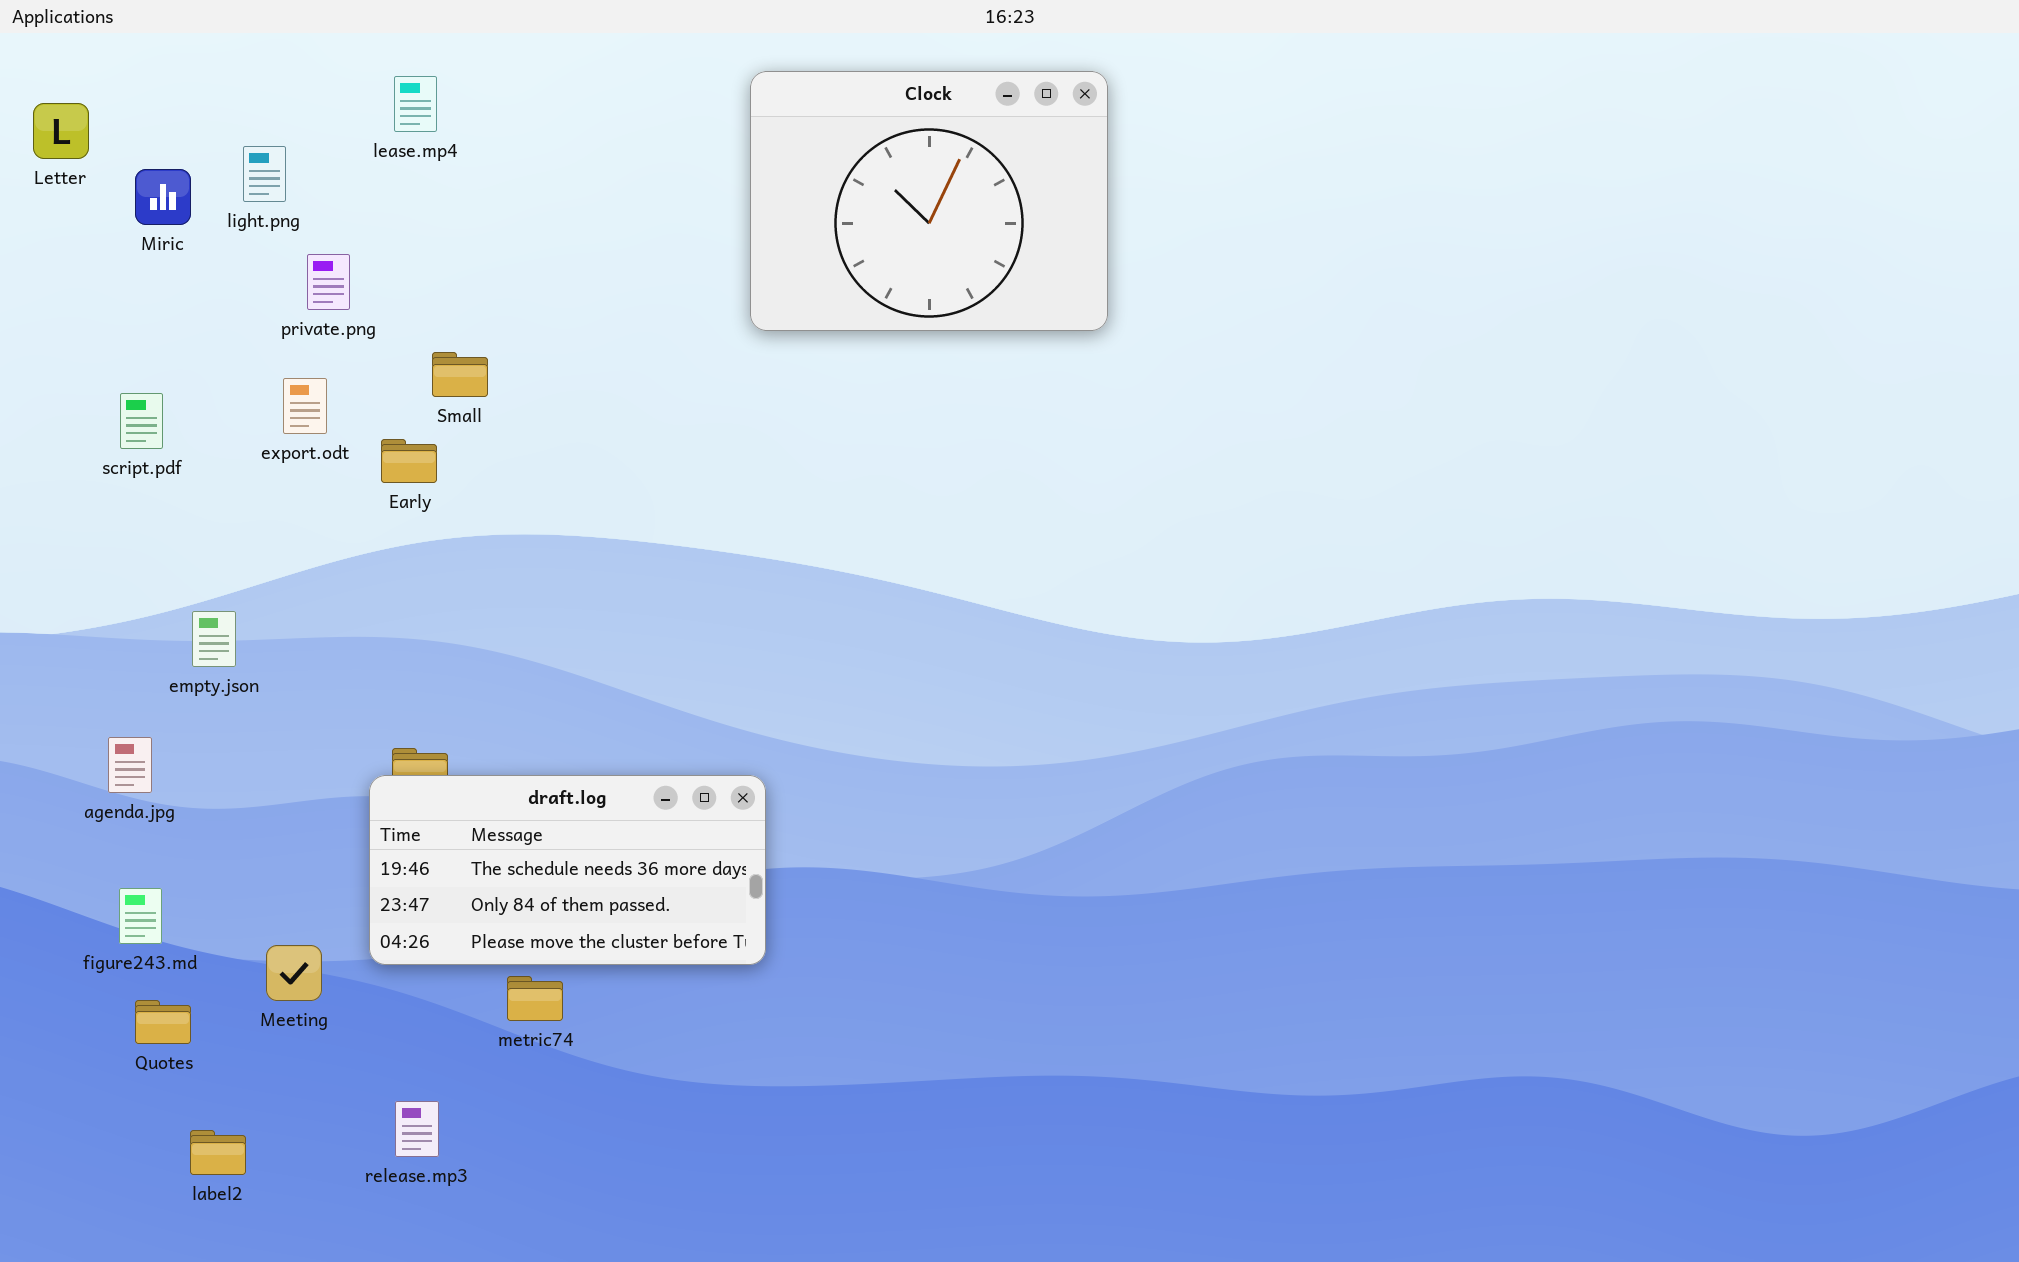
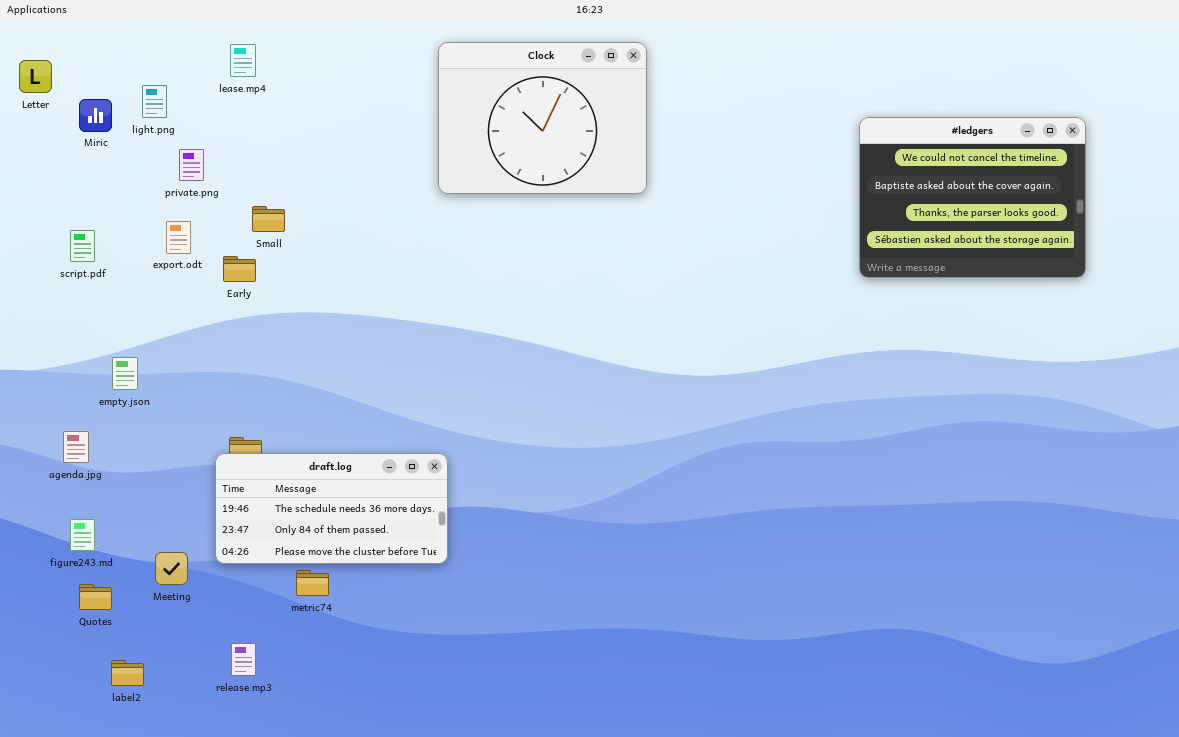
#ledgers: none -> [859,117,1086,278], opened

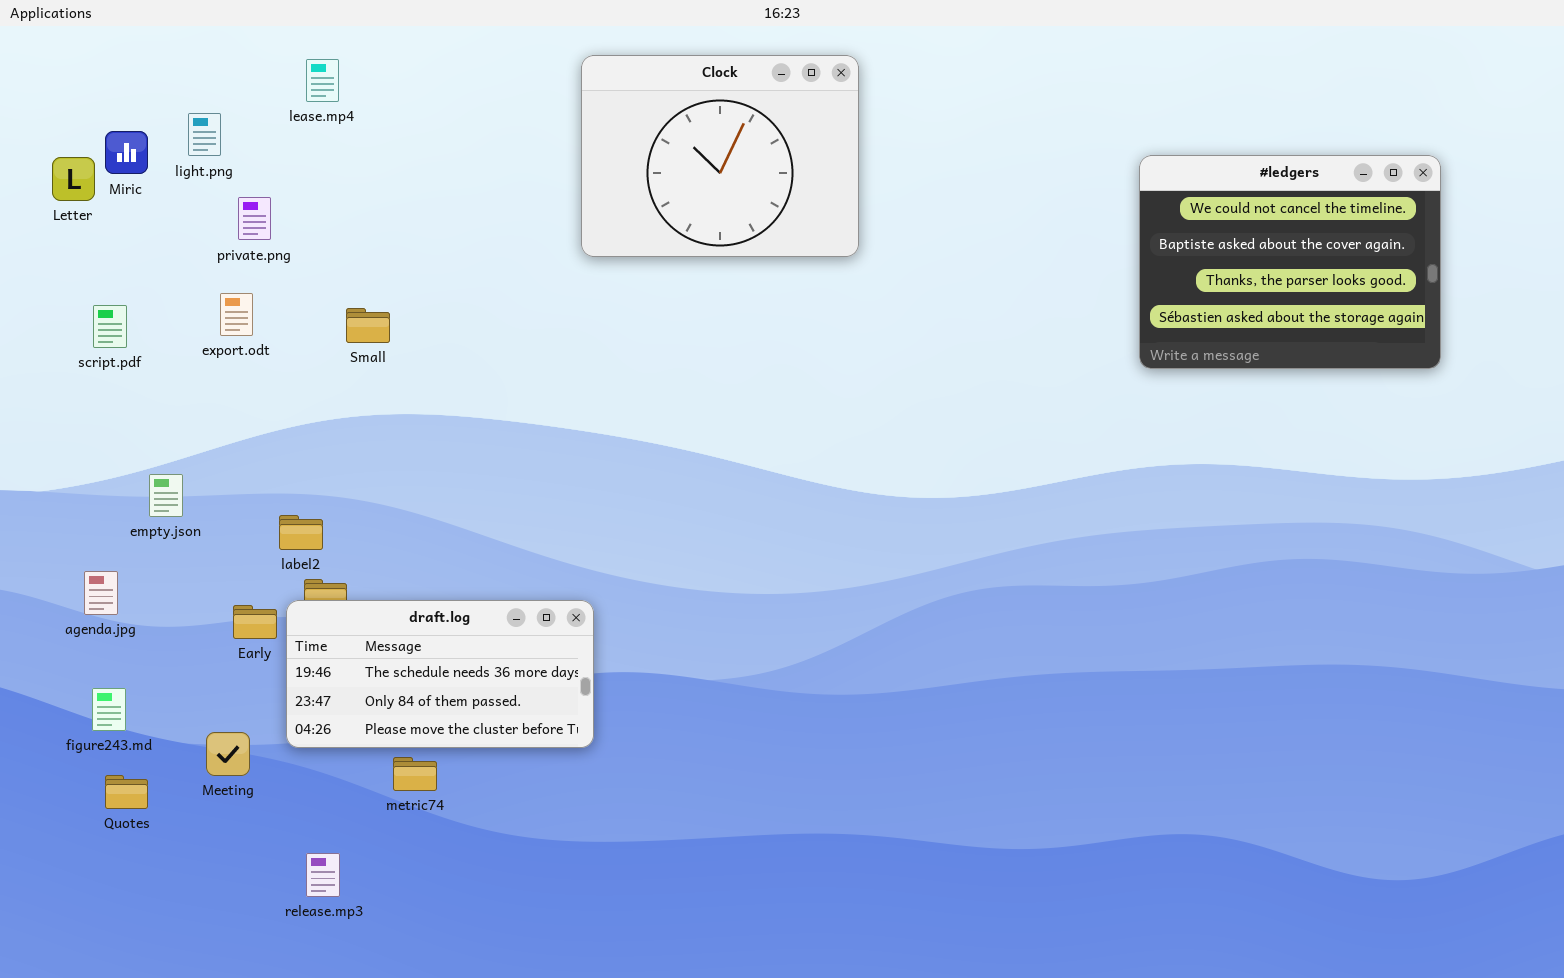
Letter: [19,60,52,93] -> [52,157,95,201], moved
Small: [252,206,285,232] -> [346,308,390,343], moved
Early: [223,256,256,282] -> [233,605,277,639], moved
label2: [111,660,144,686] -> [279,515,323,550], moved

